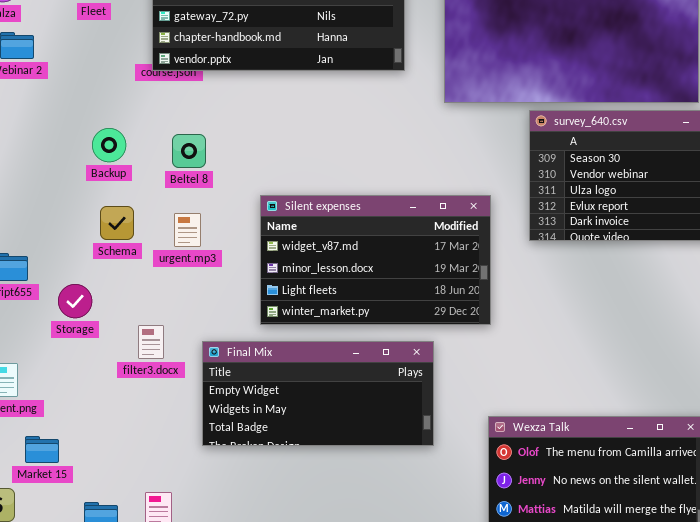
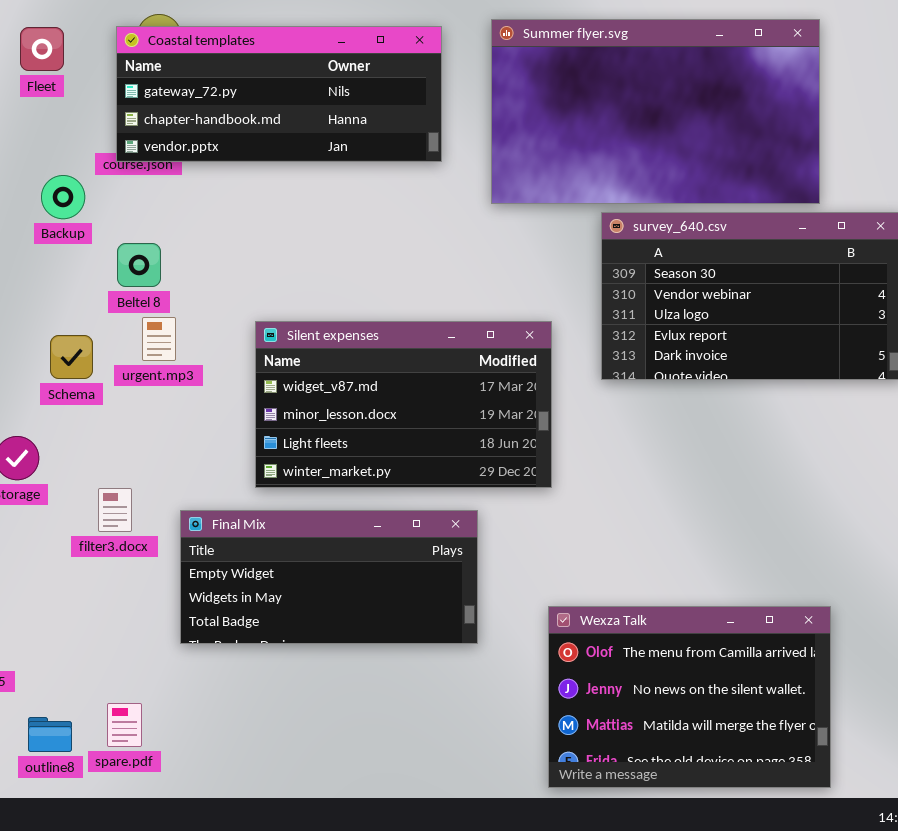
Backup: [92,128,126,162] -> [41,175,85,219], moved
Beltel 8: [172,134,206,168] -> [117,243,161,287], moved
urgent.mp3: [174,213,201,247] -> [142,317,176,361], moved

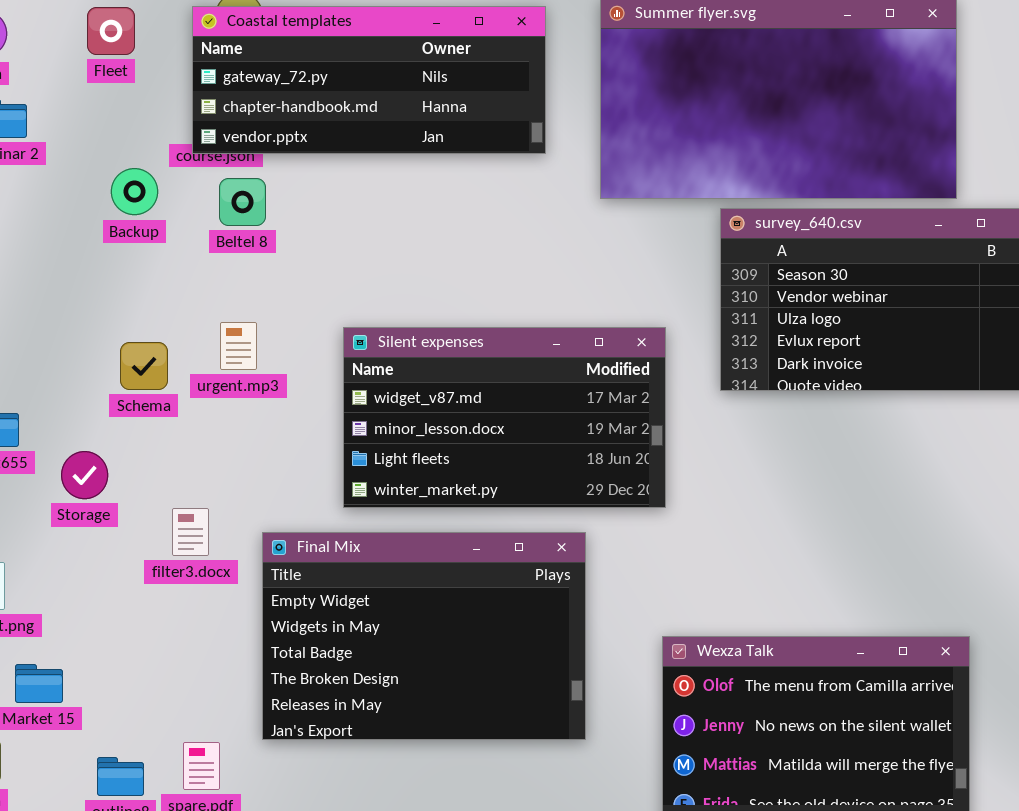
Beltel 8: [117,243,161,287] -> [219,178,266,226], moved
Final Mix: [180,510,478,644] -> [262,532,586,740], resized

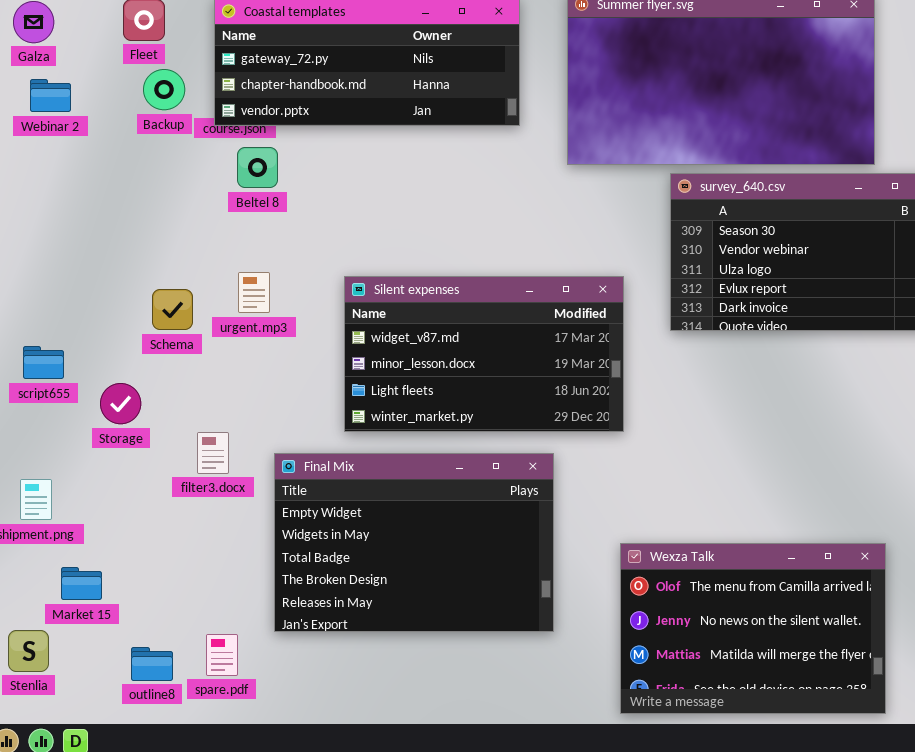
Backup: [111,168,158,215] -> [143,69,185,110], moved

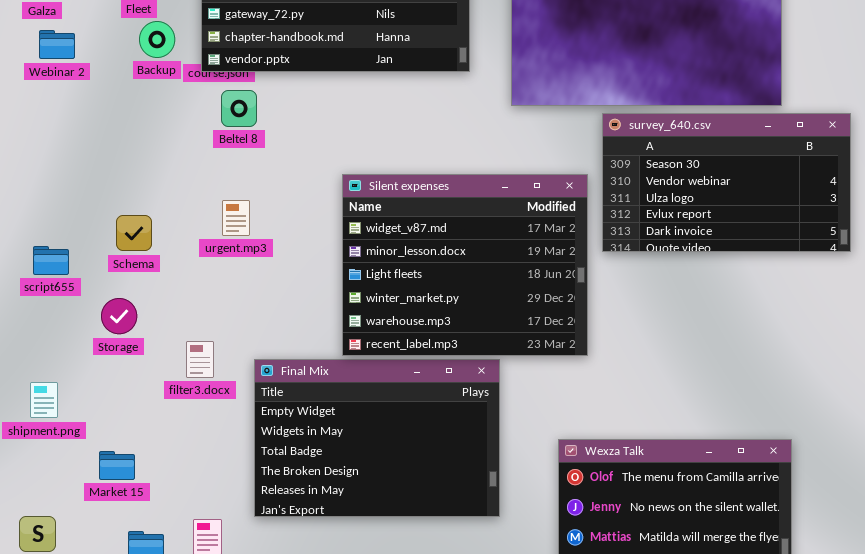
Silent expenses: [344,276,624,432] -> [342,174,588,356], moved, resized
Schema: [152,289,193,330] -> [116,215,152,251], moved
script655: [23,346,64,379] -> [33,246,69,275], moved
Market 15: [61,567,102,600] -> [99,451,135,480], moved

